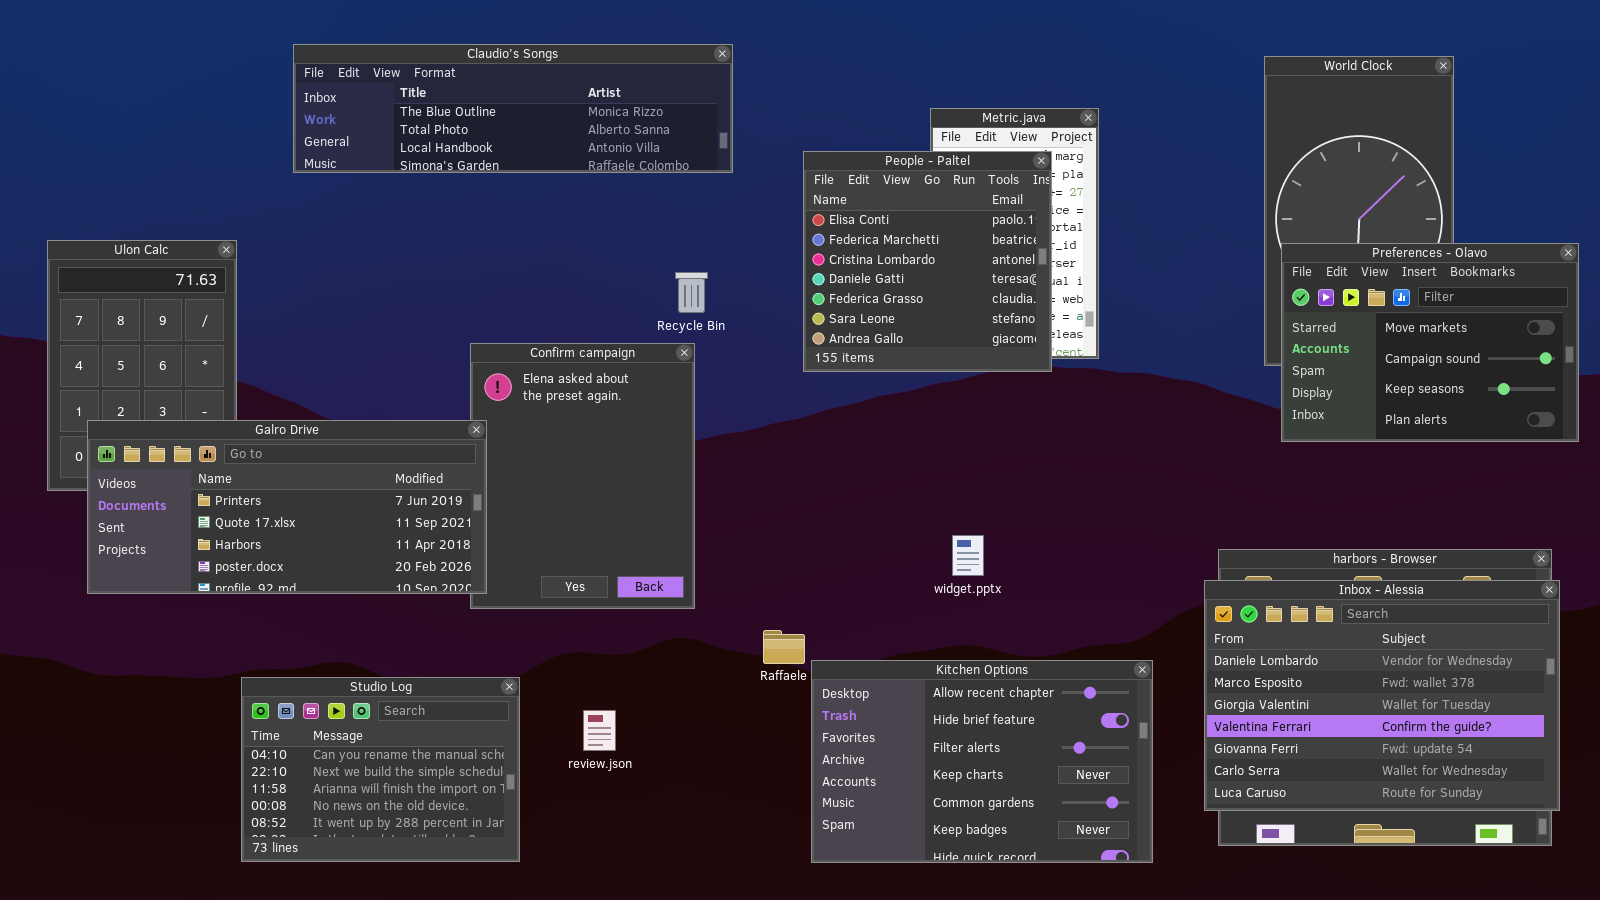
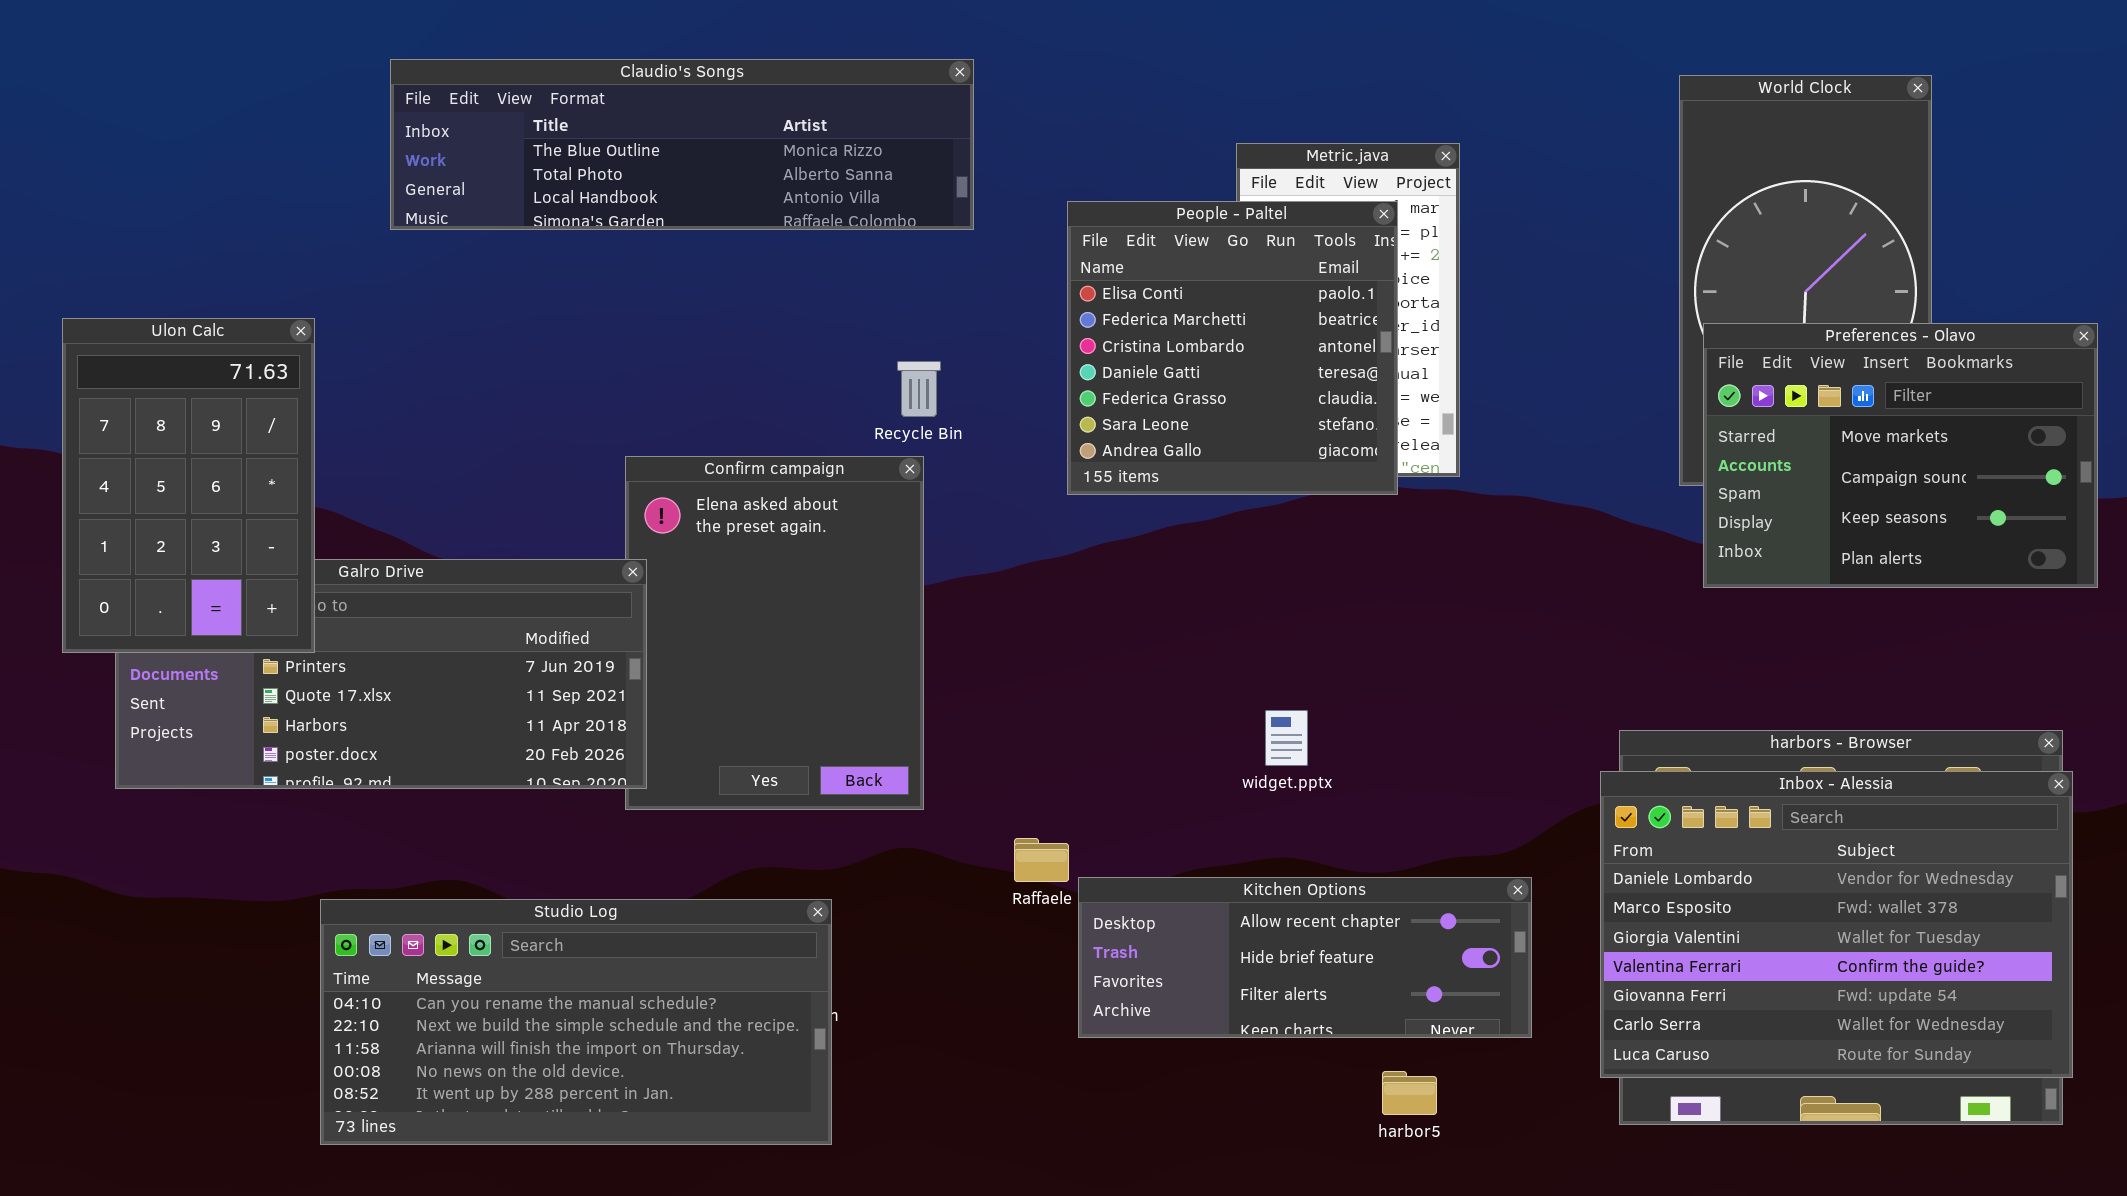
Ulon Calc: [47,240,237,491] -> [62,318,315,653], raised
Kitchen Options: [811,660,1153,863] -> [1078,877,1532,1038], resized
Studio Log: [241,677,520,862] -> [320,899,832,1145], resized

